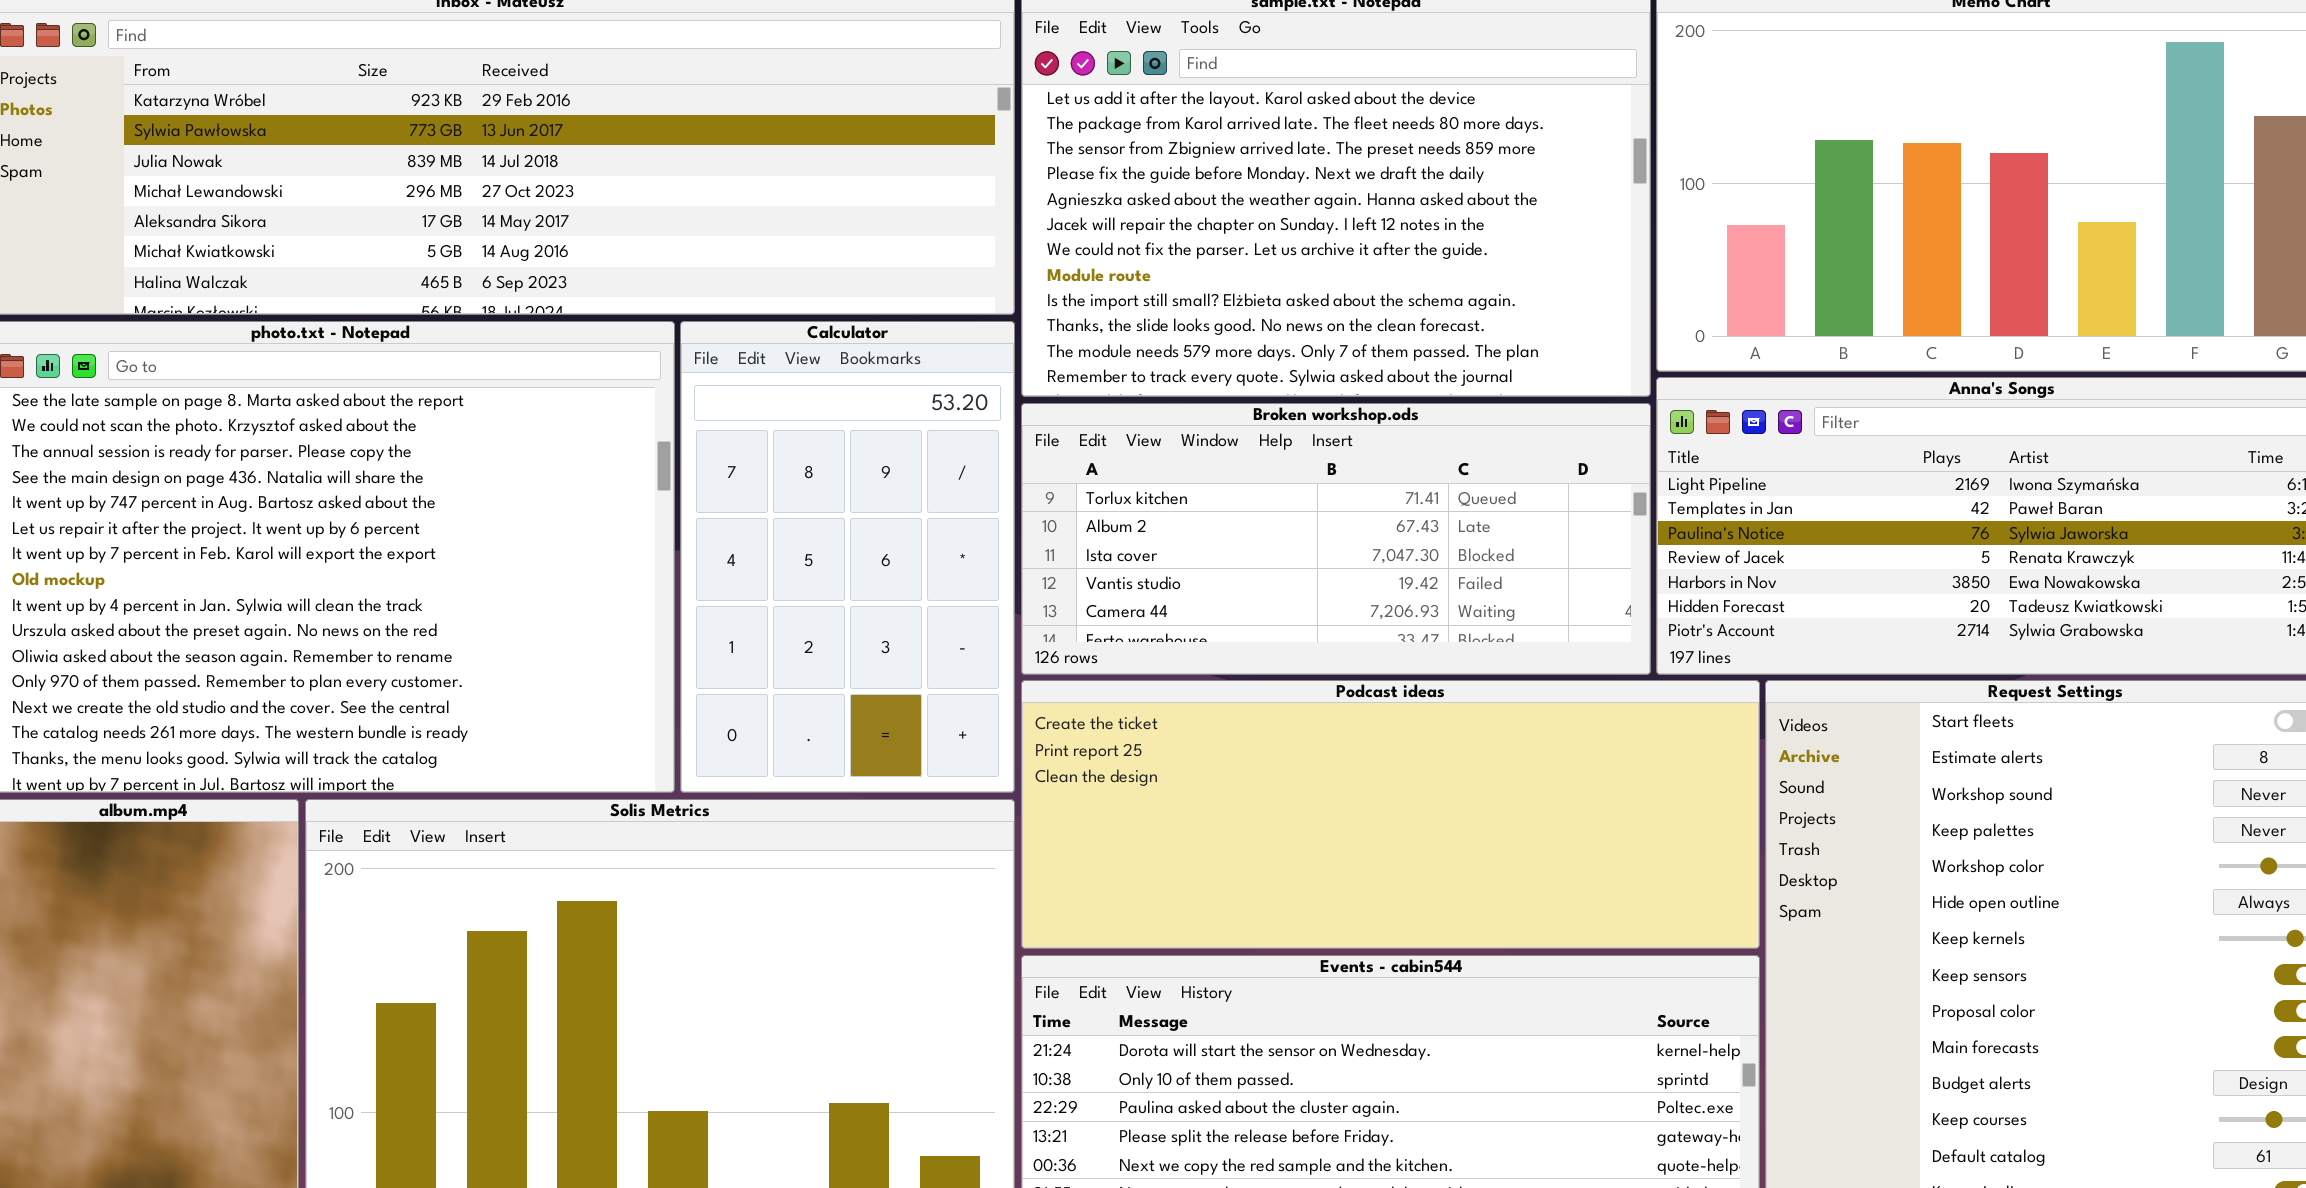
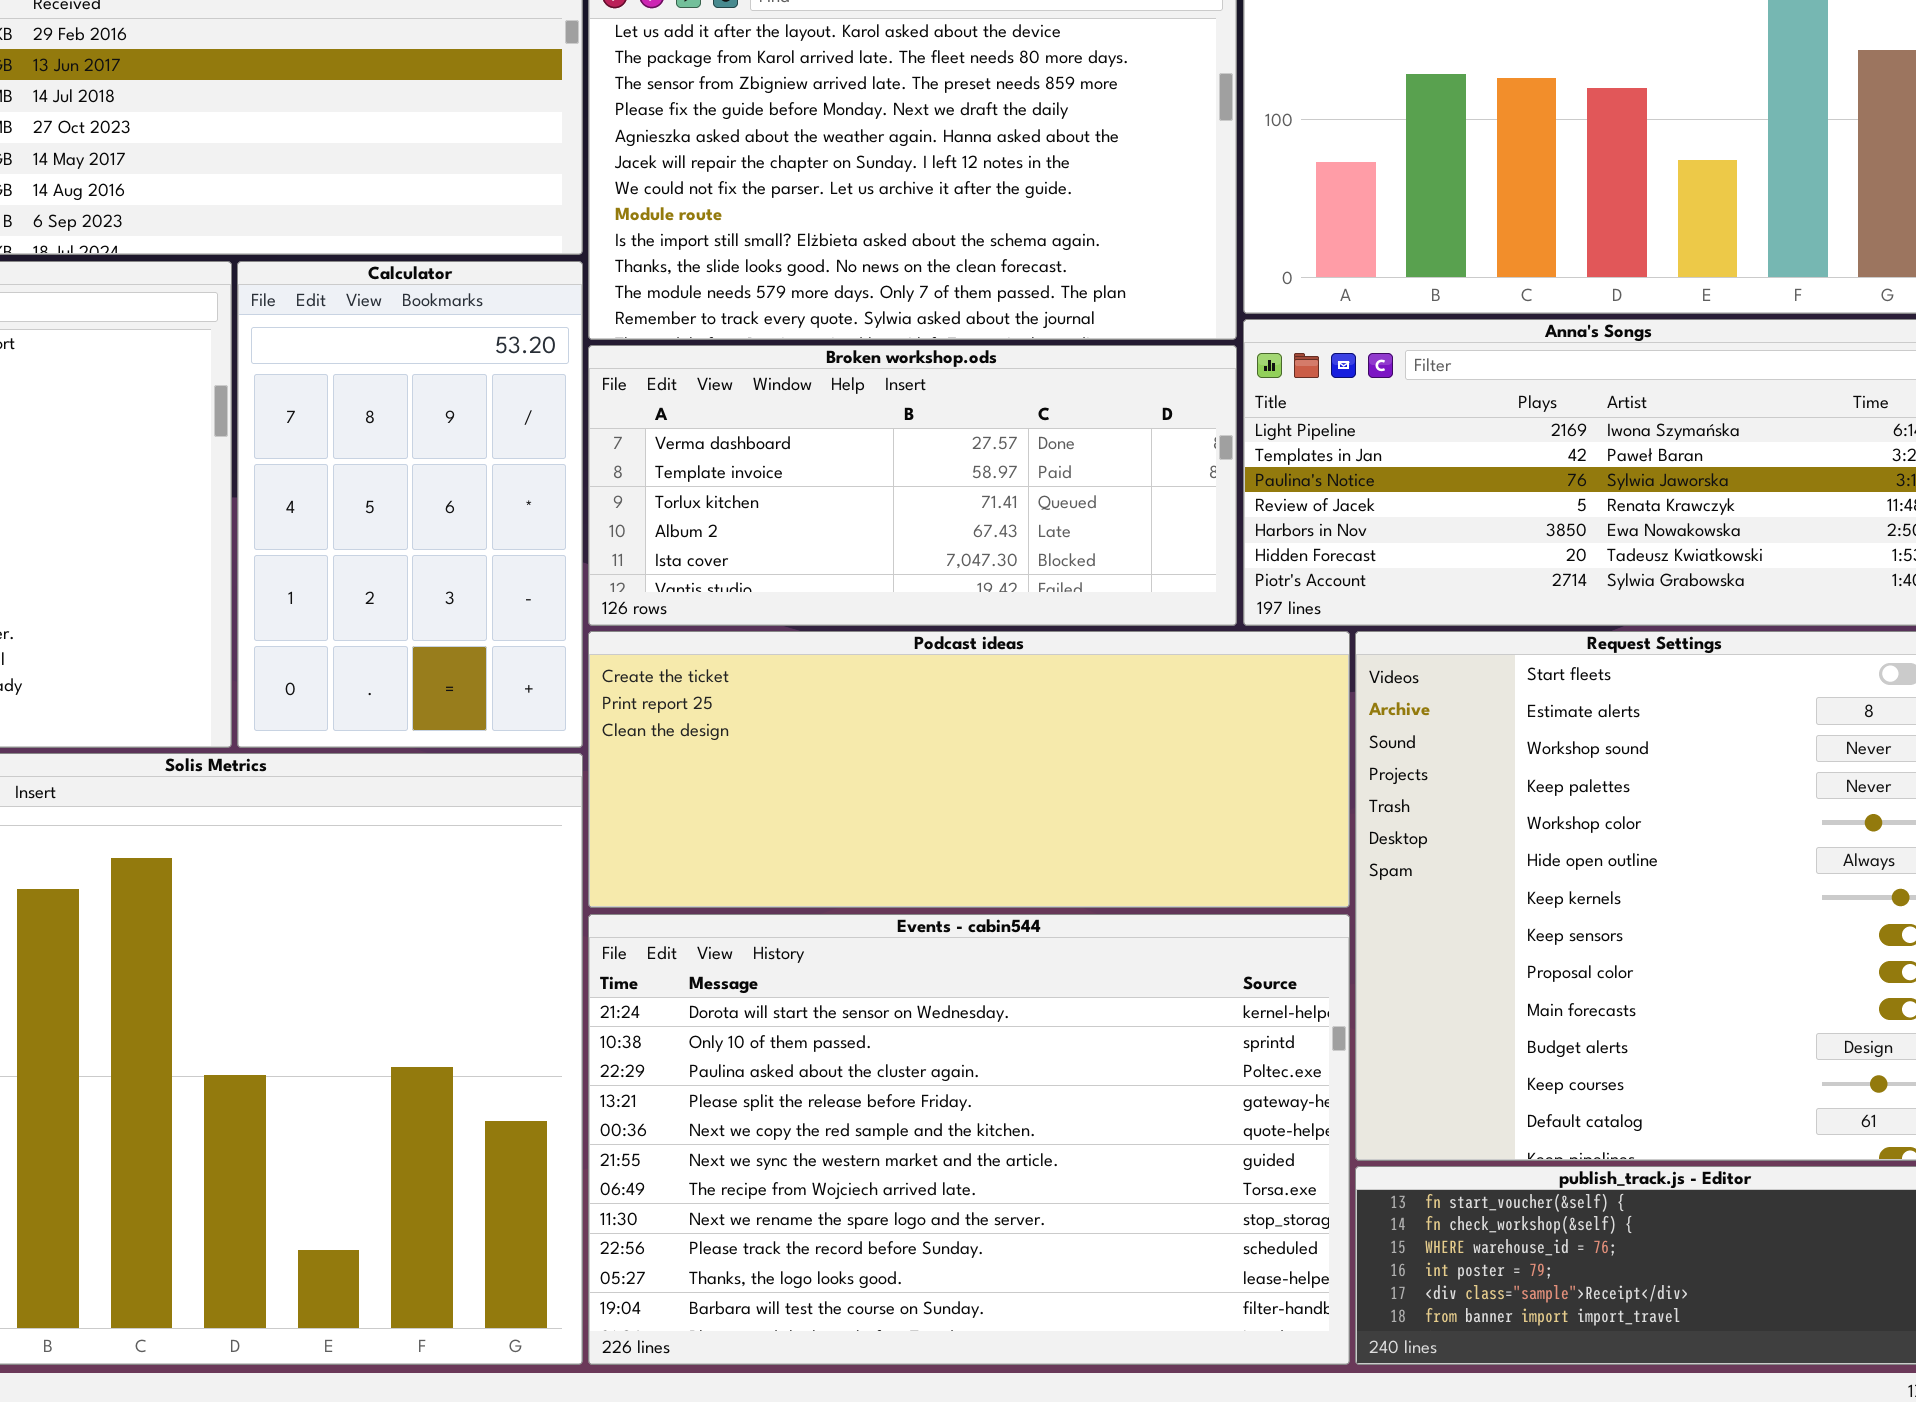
Broken workshop.ods: [1021,403,1651,675] -> [588,345,1237,626], scrolled up 2 rows

